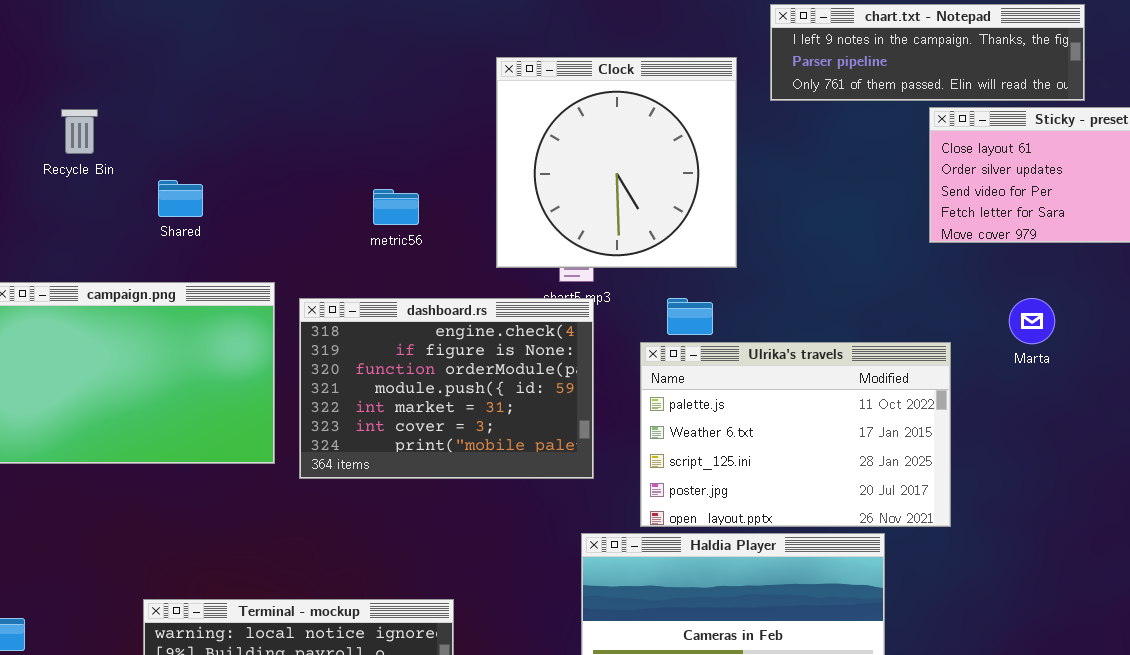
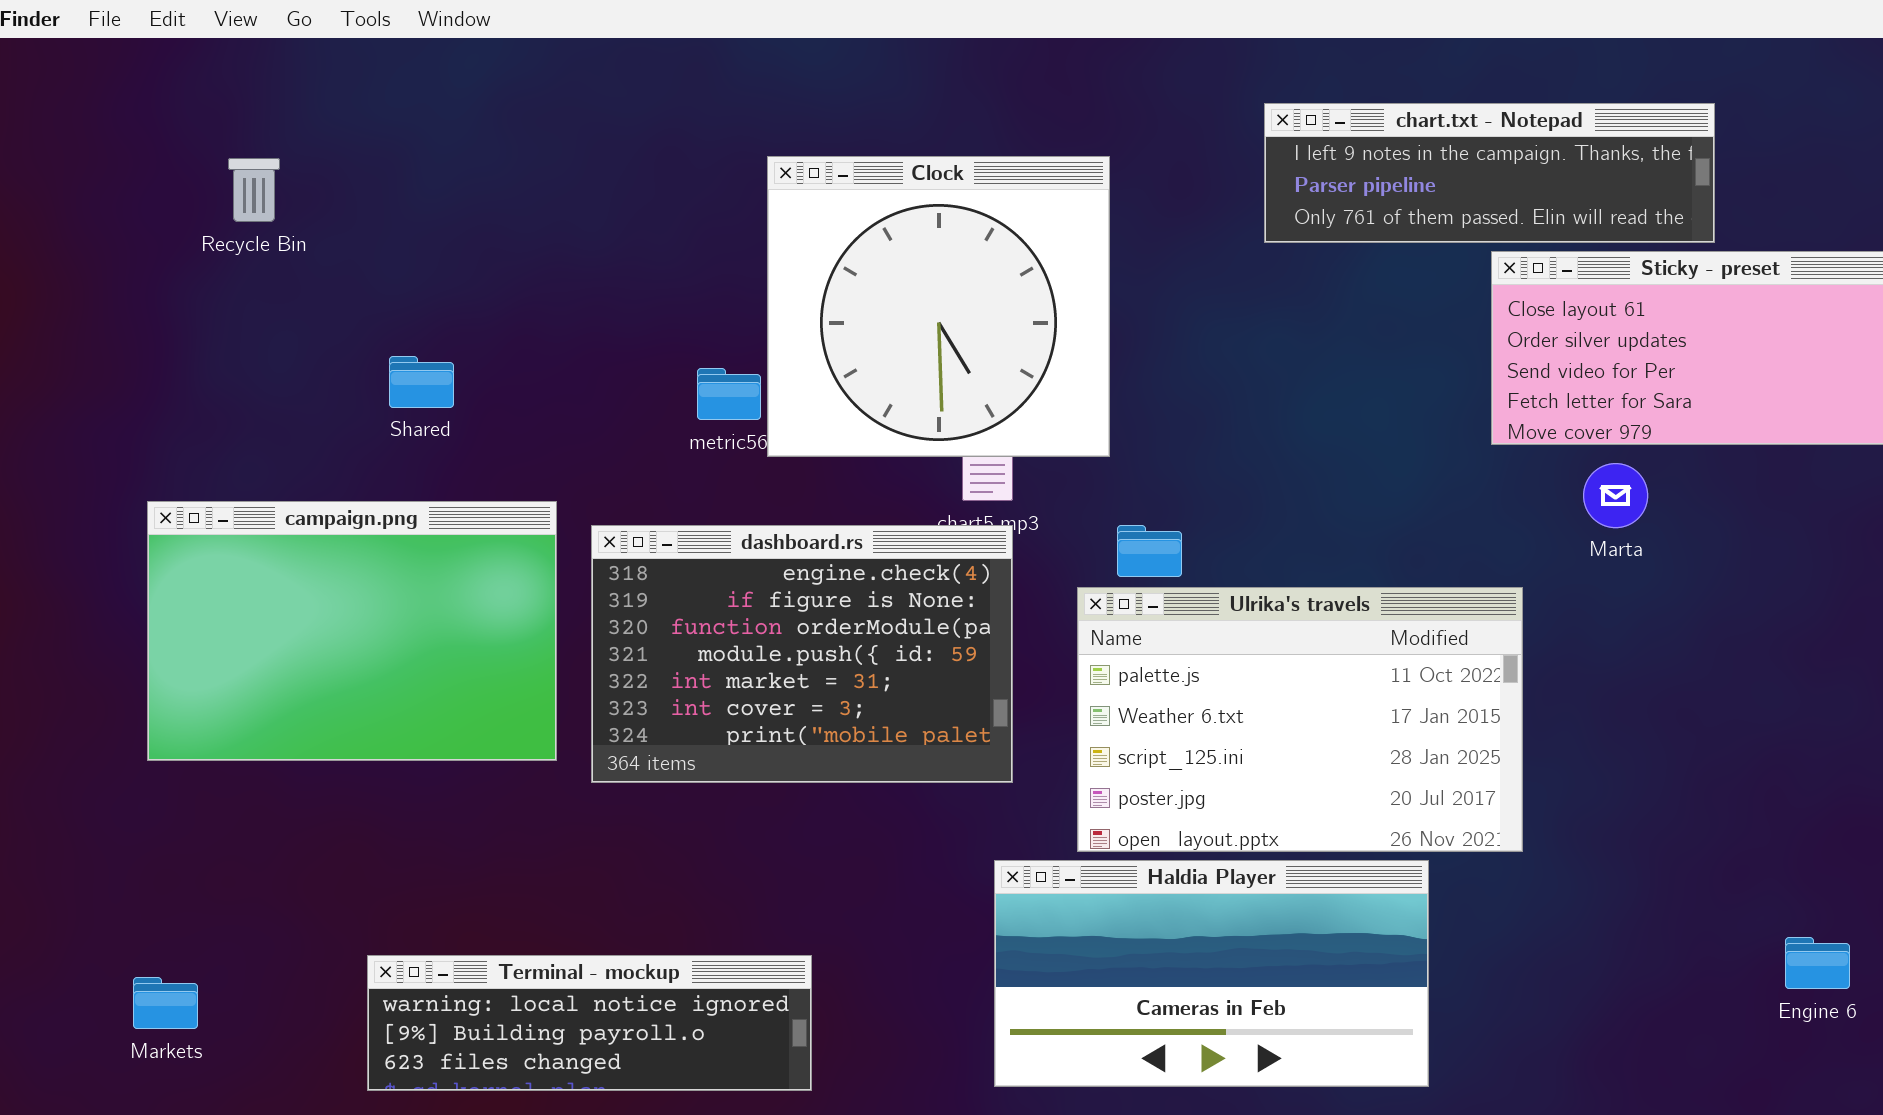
Clock: [496,57,737,268] -> [767,156,1110,457], moved
Recycle Bin: [61,109,98,154] -> [228,158,280,222], moved
Marta: [1009,298,1055,344] -> [1583,463,1648,528], moved

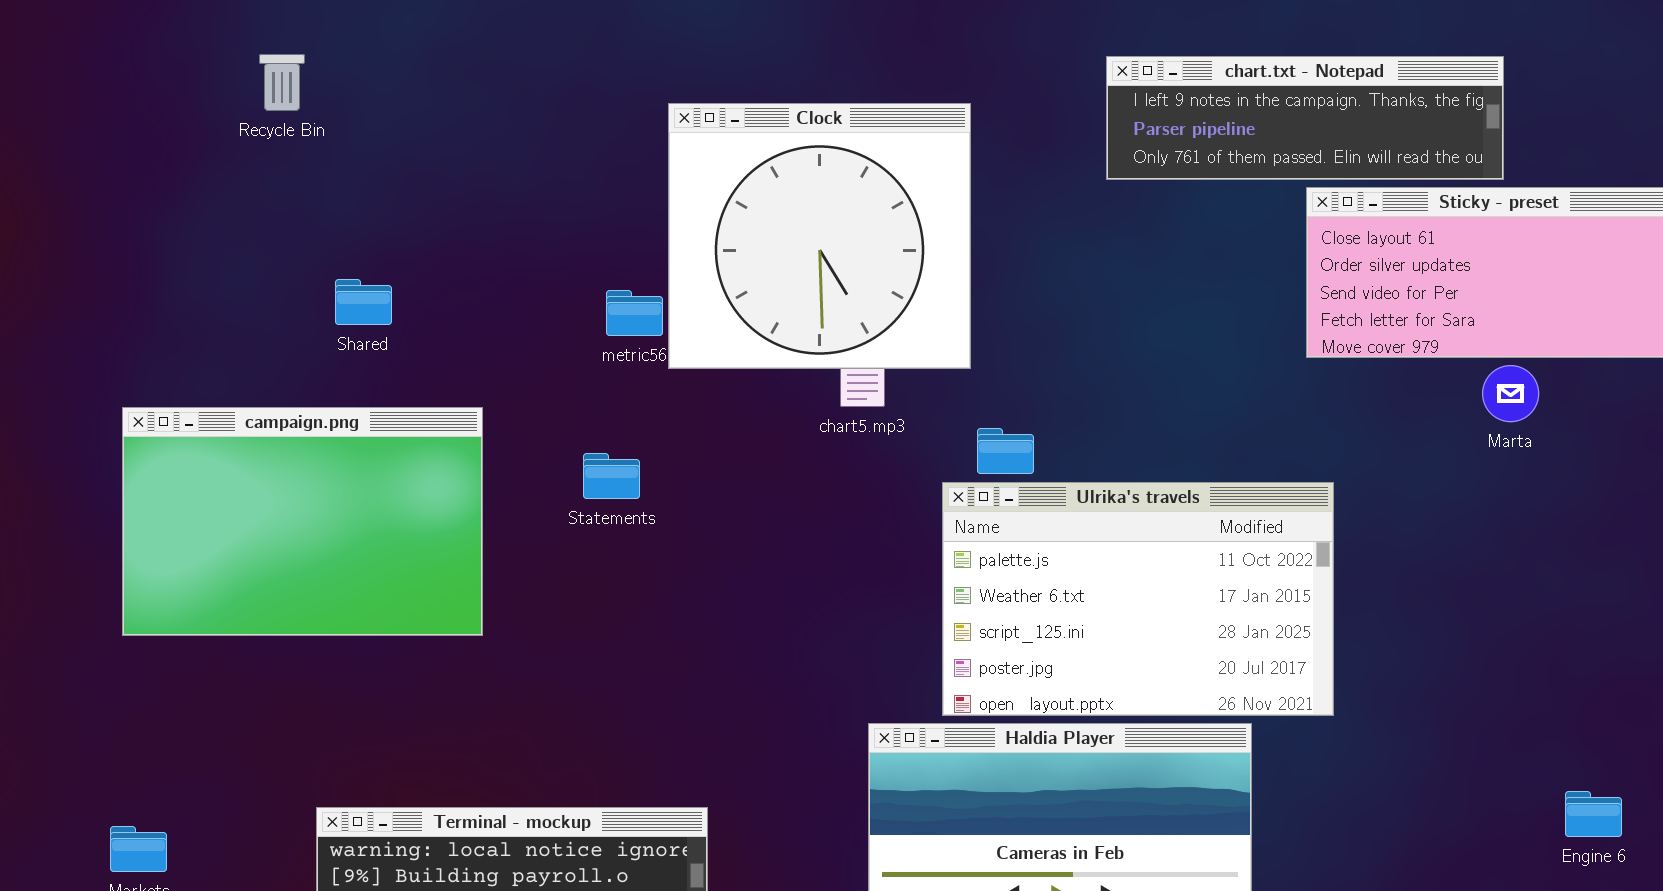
Recycle Bin: [228,158,280,222] -> [259,54,305,111], moved
Marta: [1583,463,1648,528] -> [1482,365,1539,422], moved
dashboard.rs: [591,525,1013,783] -> none, closed

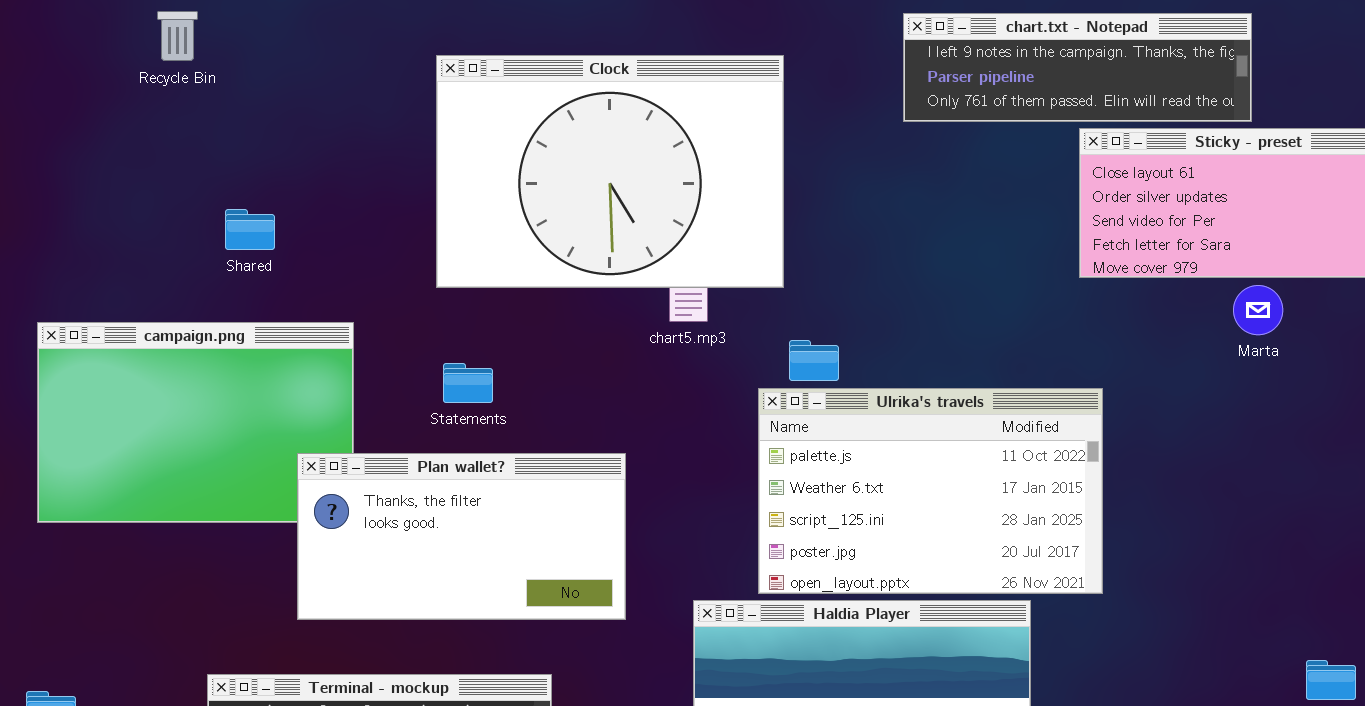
Clock: [668,103,971,369] -> [436,55,784,288], resized
Plan wallet?: none -> [297,453,626,620], opened

